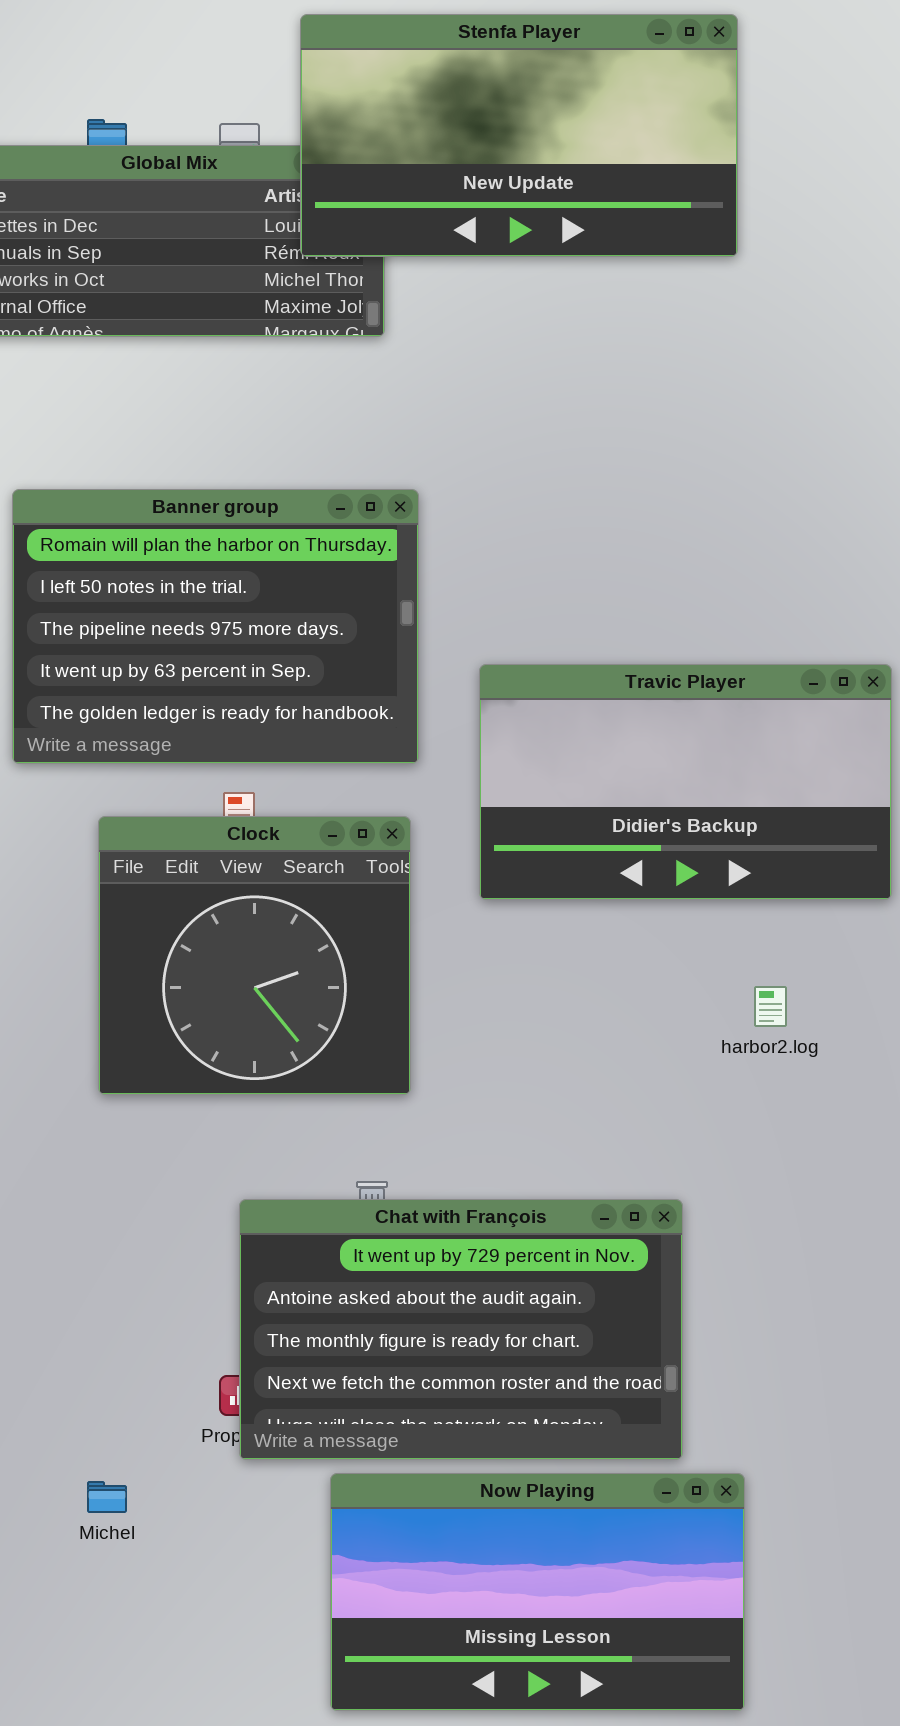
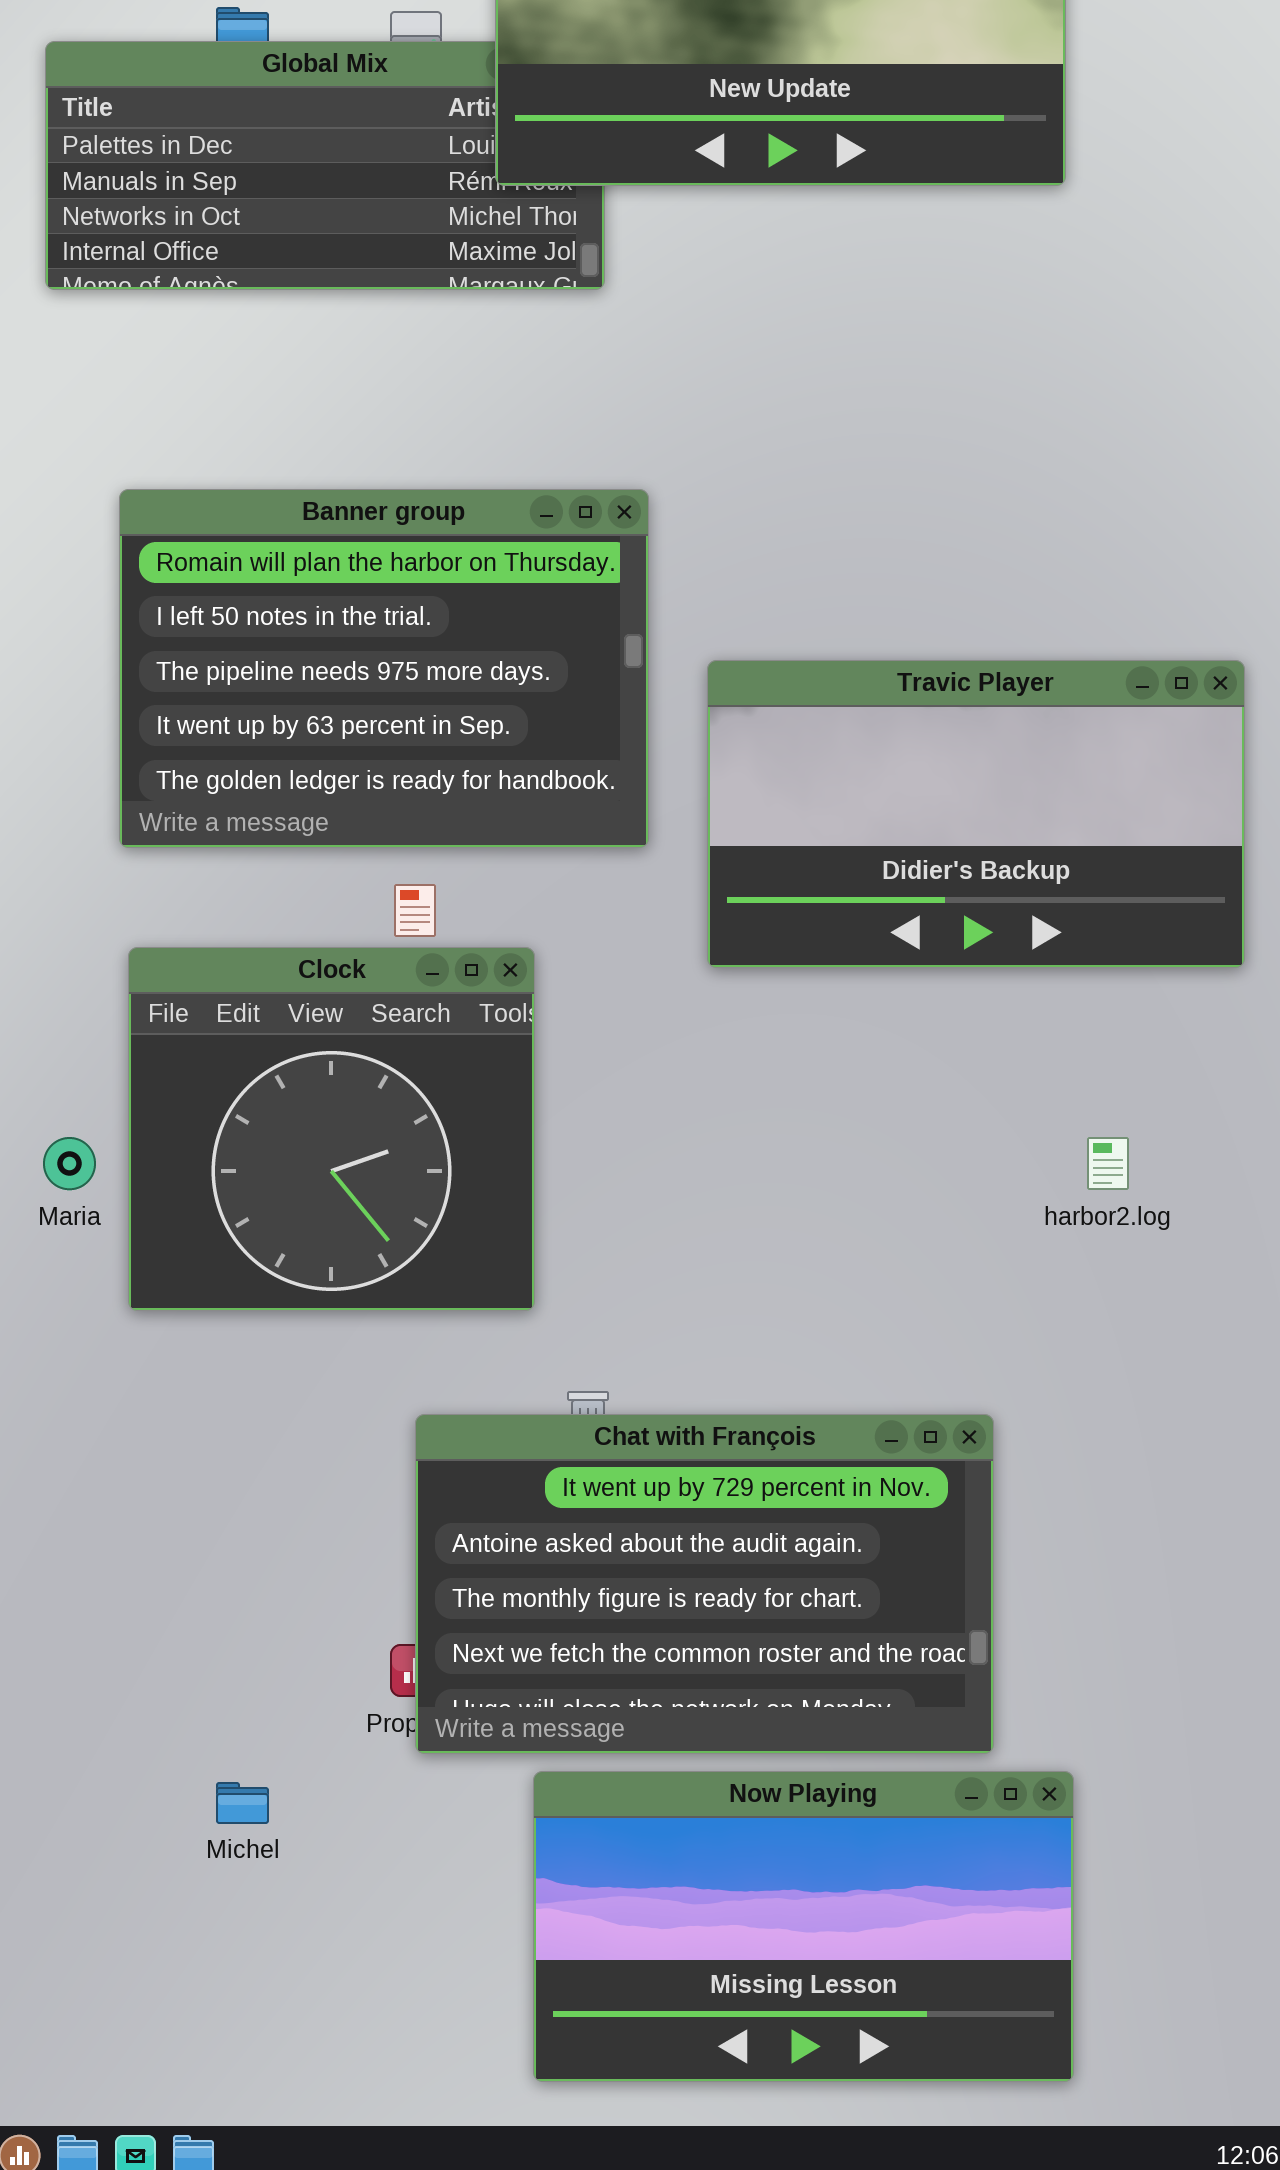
Travic Player: [479,664,892,900] -> [707,660,1245,968], moved
Clock: [98,816,411,1095] -> [128,947,535,1311], moved

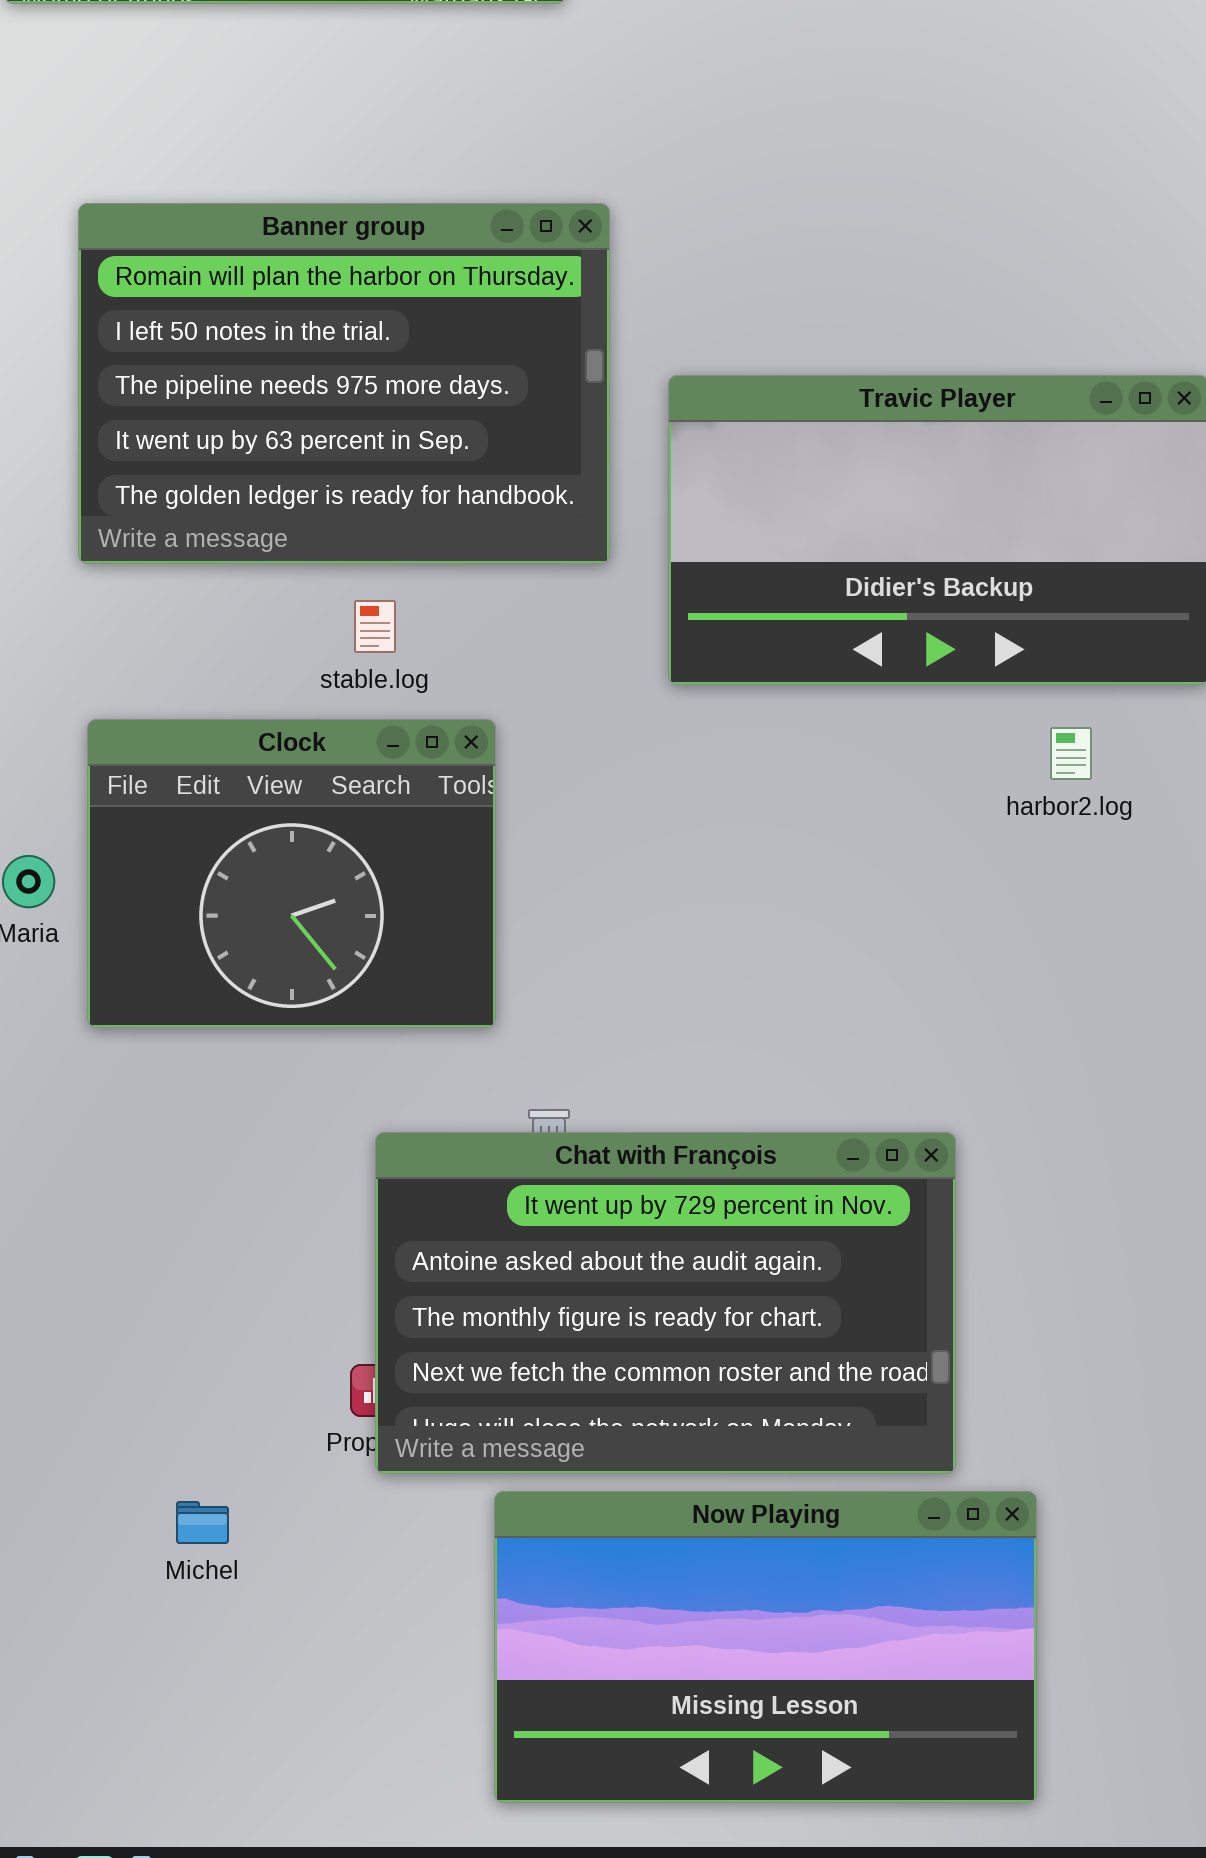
Clock: [128,947,535,1311] -> [87,719,496,1028], resized
harbor2.log: [1087,1137,1129,1190] -> [1050,727,1092,780], moved

